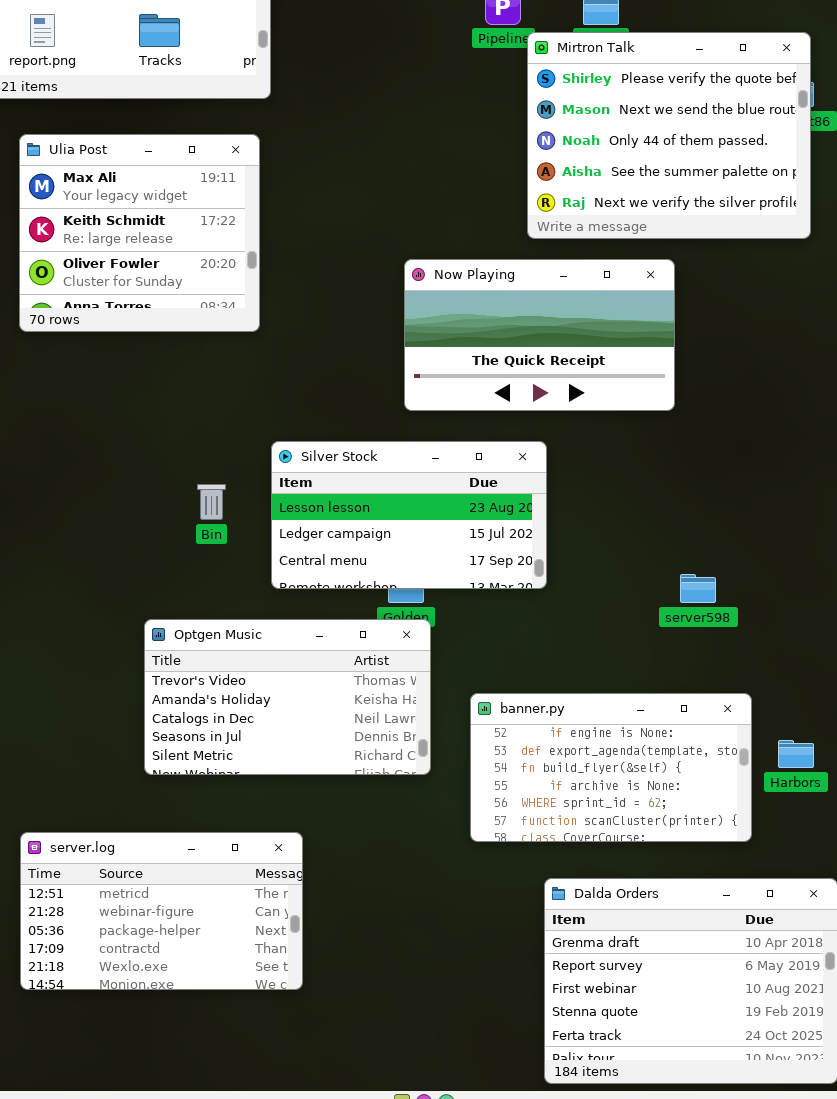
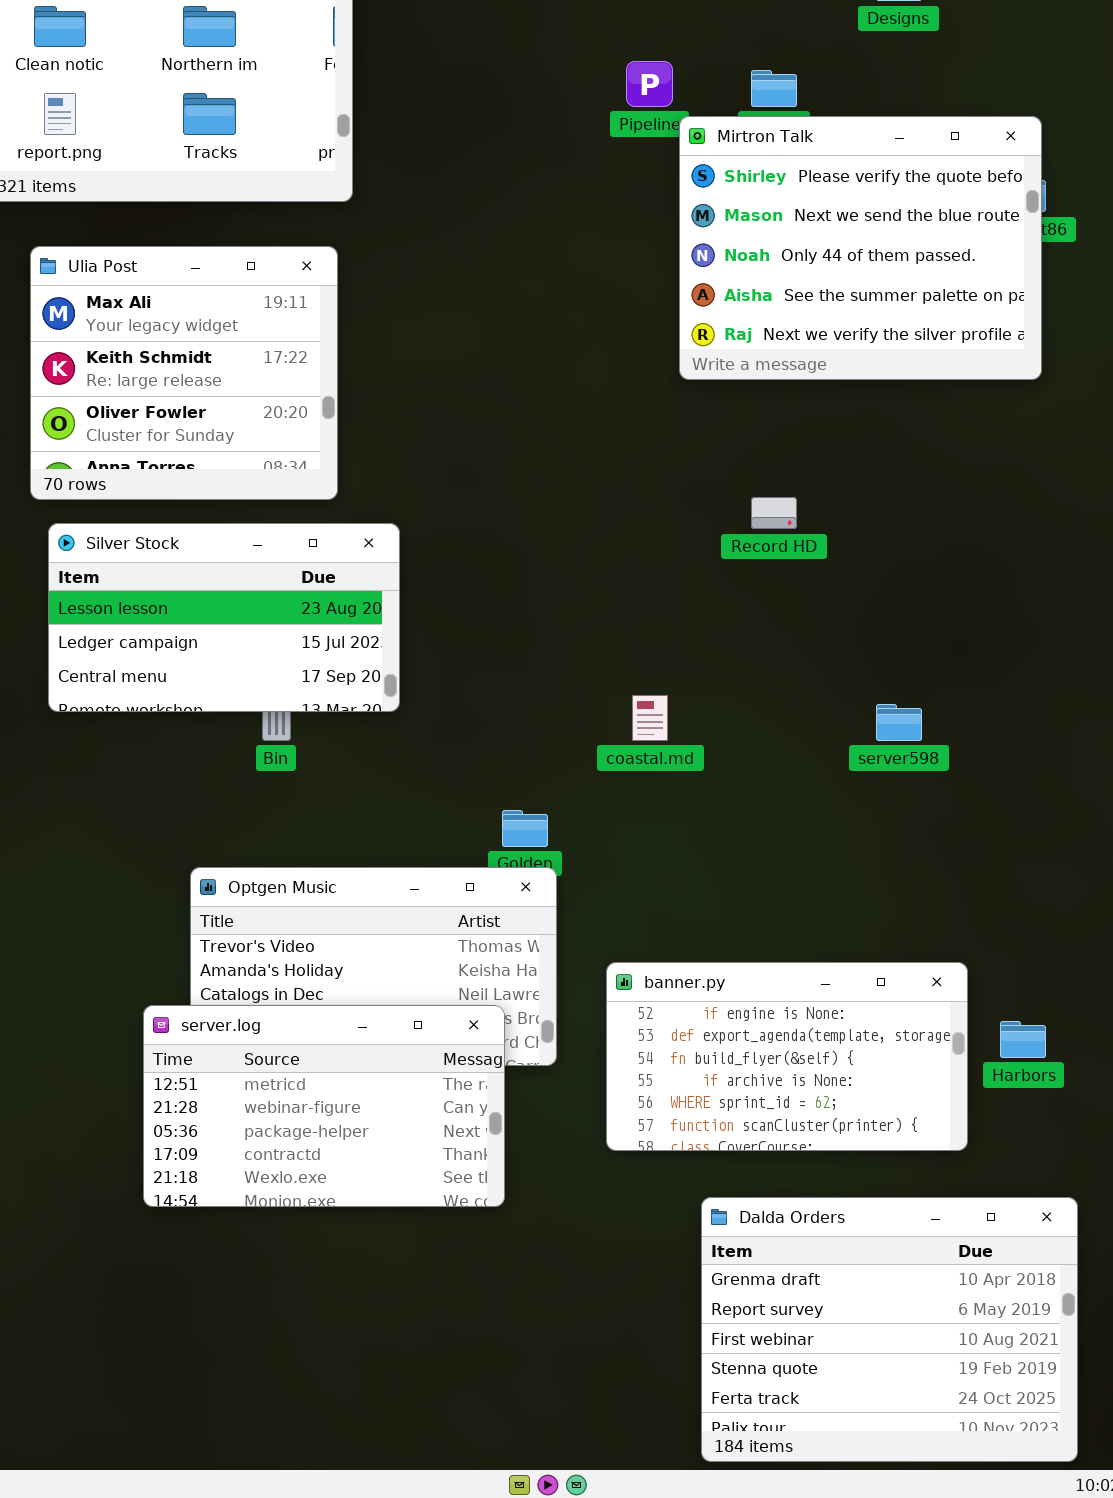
Now Playing: [404,259,675,411] -> none, closed
Silver Stock: [271,441,547,589] -> [48,523,400,712], moved
server598: [680,574,716,603] -> [876,704,922,741], moved
server.log: [20,832,303,990] -> [143,1005,505,1207], moved

